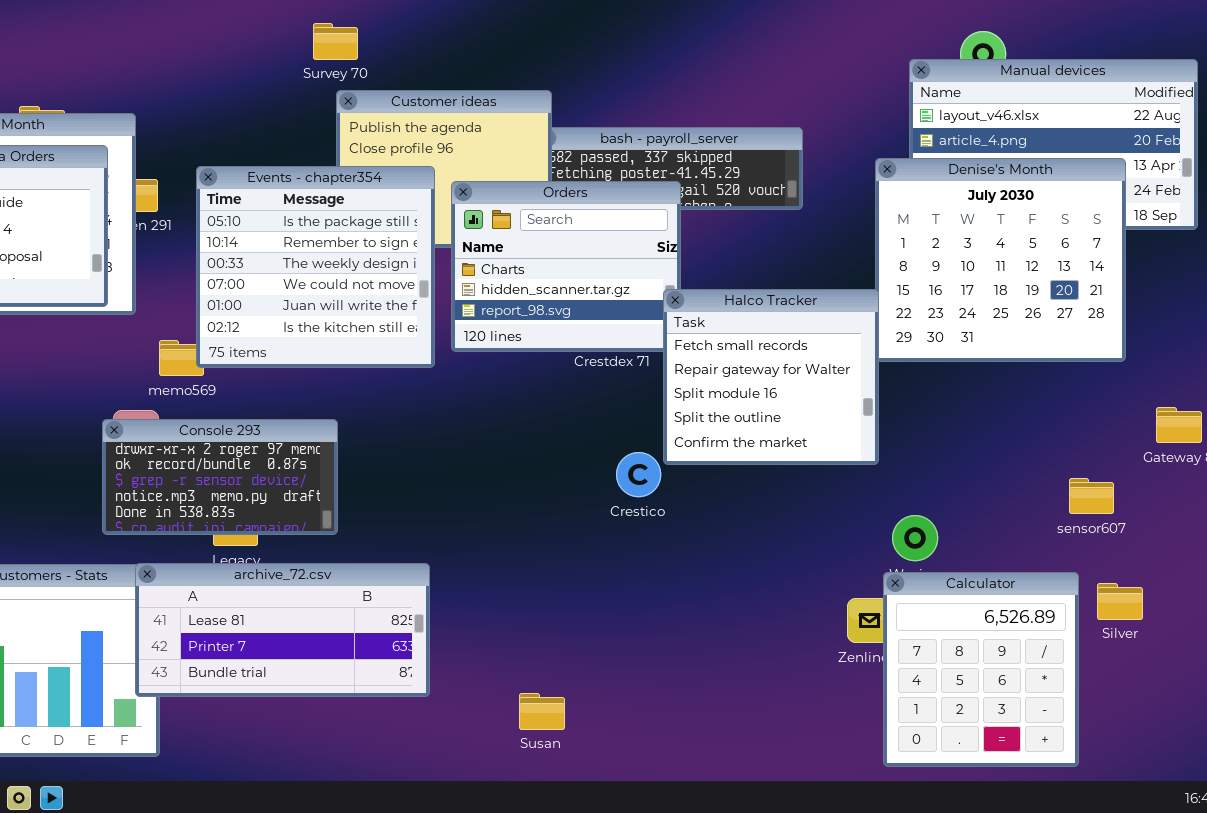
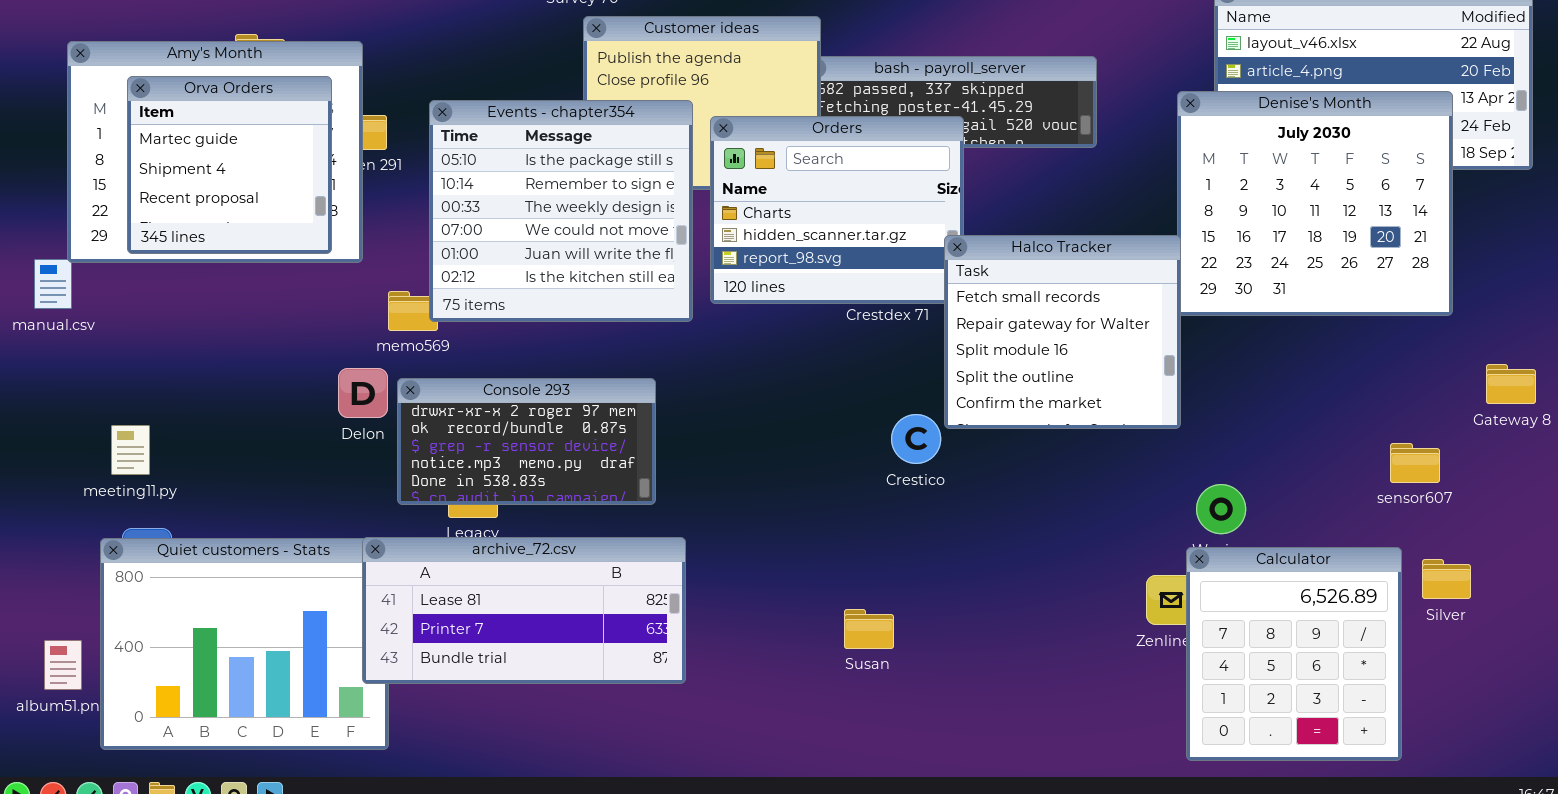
Console 293: [102,419,338,535] -> [397,378,656,505], moved
Susan: [519,693,565,730] -> [844,609,894,649], moved

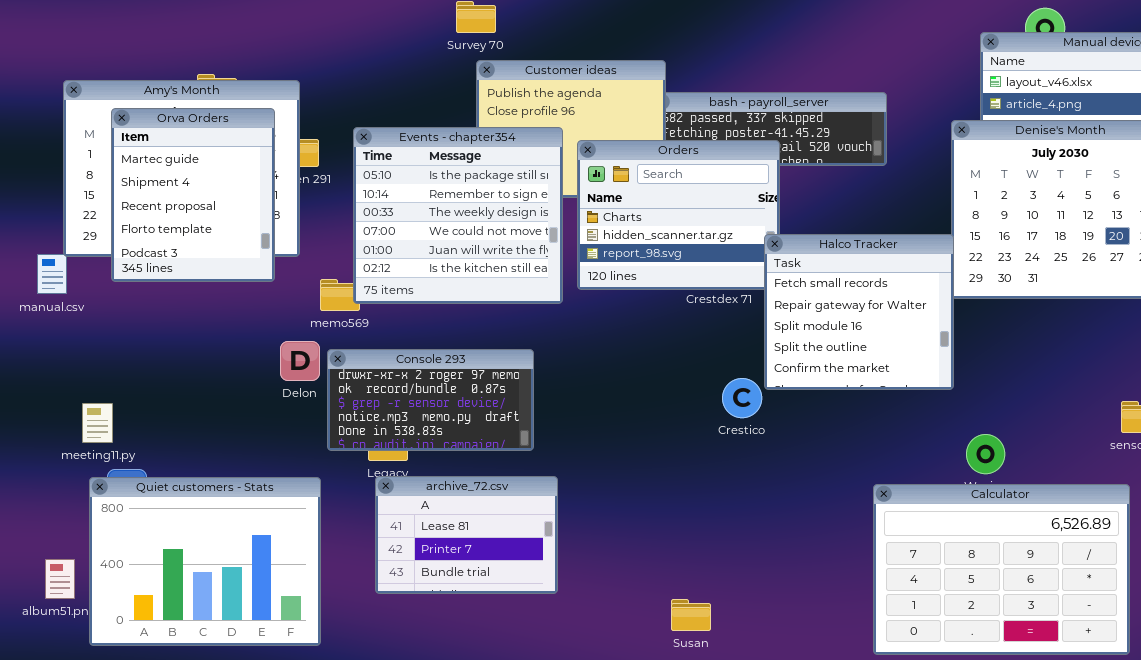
Orva Orders: [127,76,332,254] -> [111,108,275,282], resized
meeting11.py: [111,425,150,475] -> [82,403,113,443], moved
archive_72.csv: [362,537,686,684] -> [375,476,558,594], resized
Calculator: [1186,547,1402,761] -> [873,484,1130,655], resized
Susan: [844,609,894,649] -> [671,599,711,631], moved

